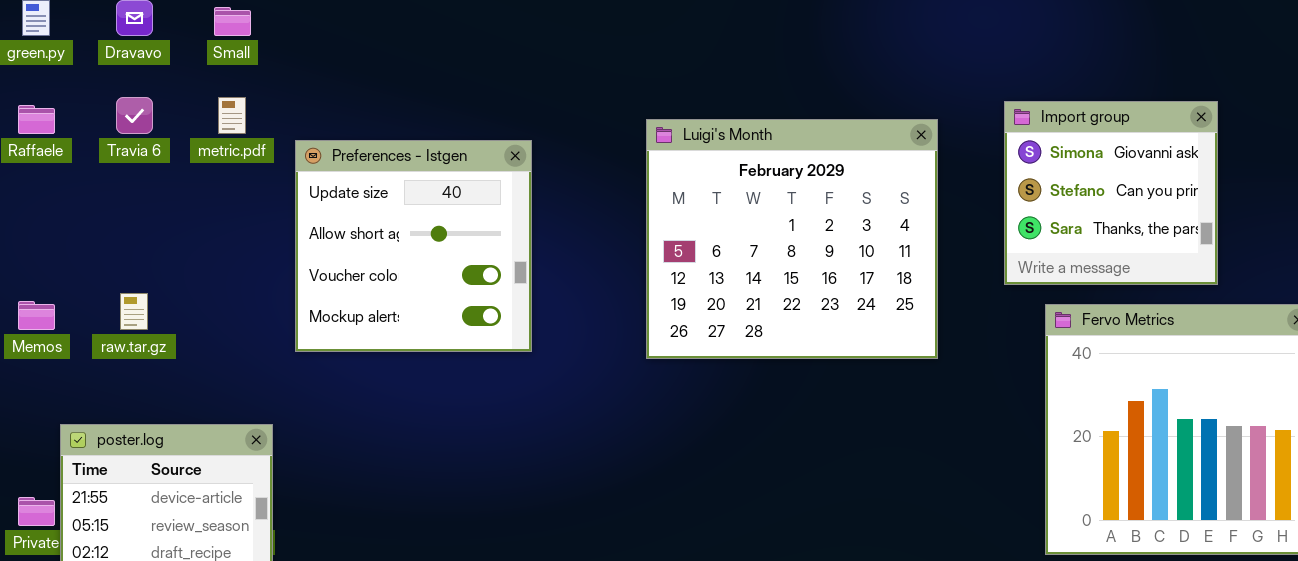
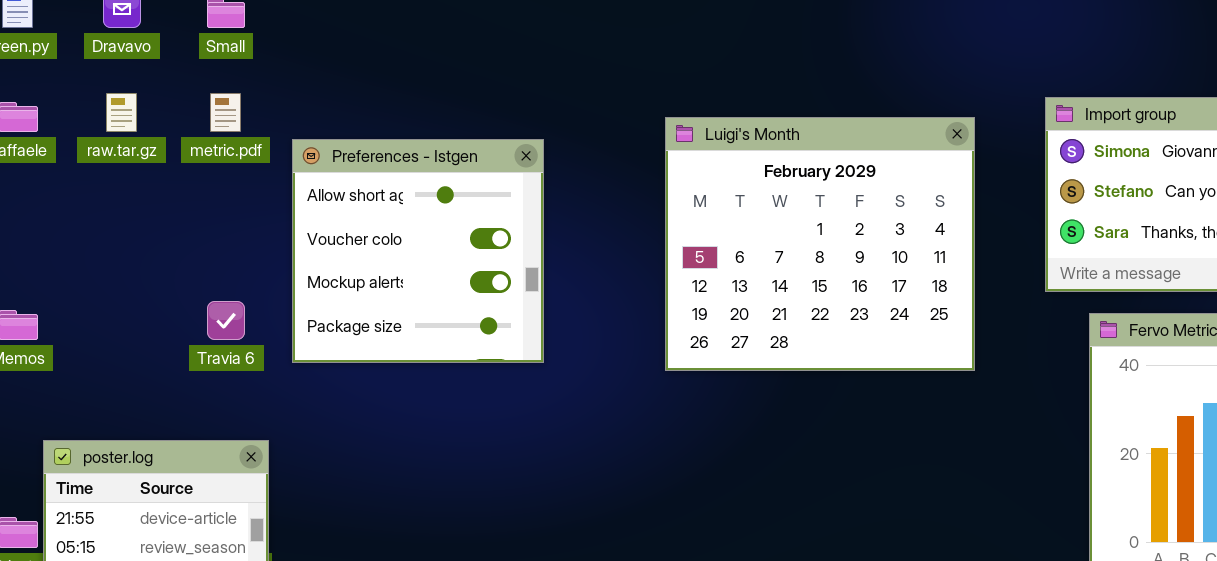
Travia 6: [116,97,153,134] -> [207,301,245,340], moved
Preferences - Istgen: [295,140,532,352] -> [292,139,544,363], scrolled down 1 row
raw.tar.gz: [120,293,148,330] -> [106,93,137,132], moved

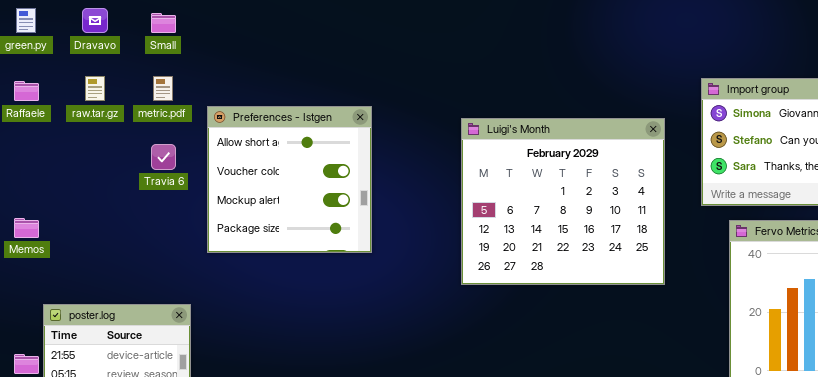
Luigi's Month: [665,117,975,371] -> [461,118,665,285], moved
Travia 6: [207,301,245,340] -> [151,144,176,170], moved

